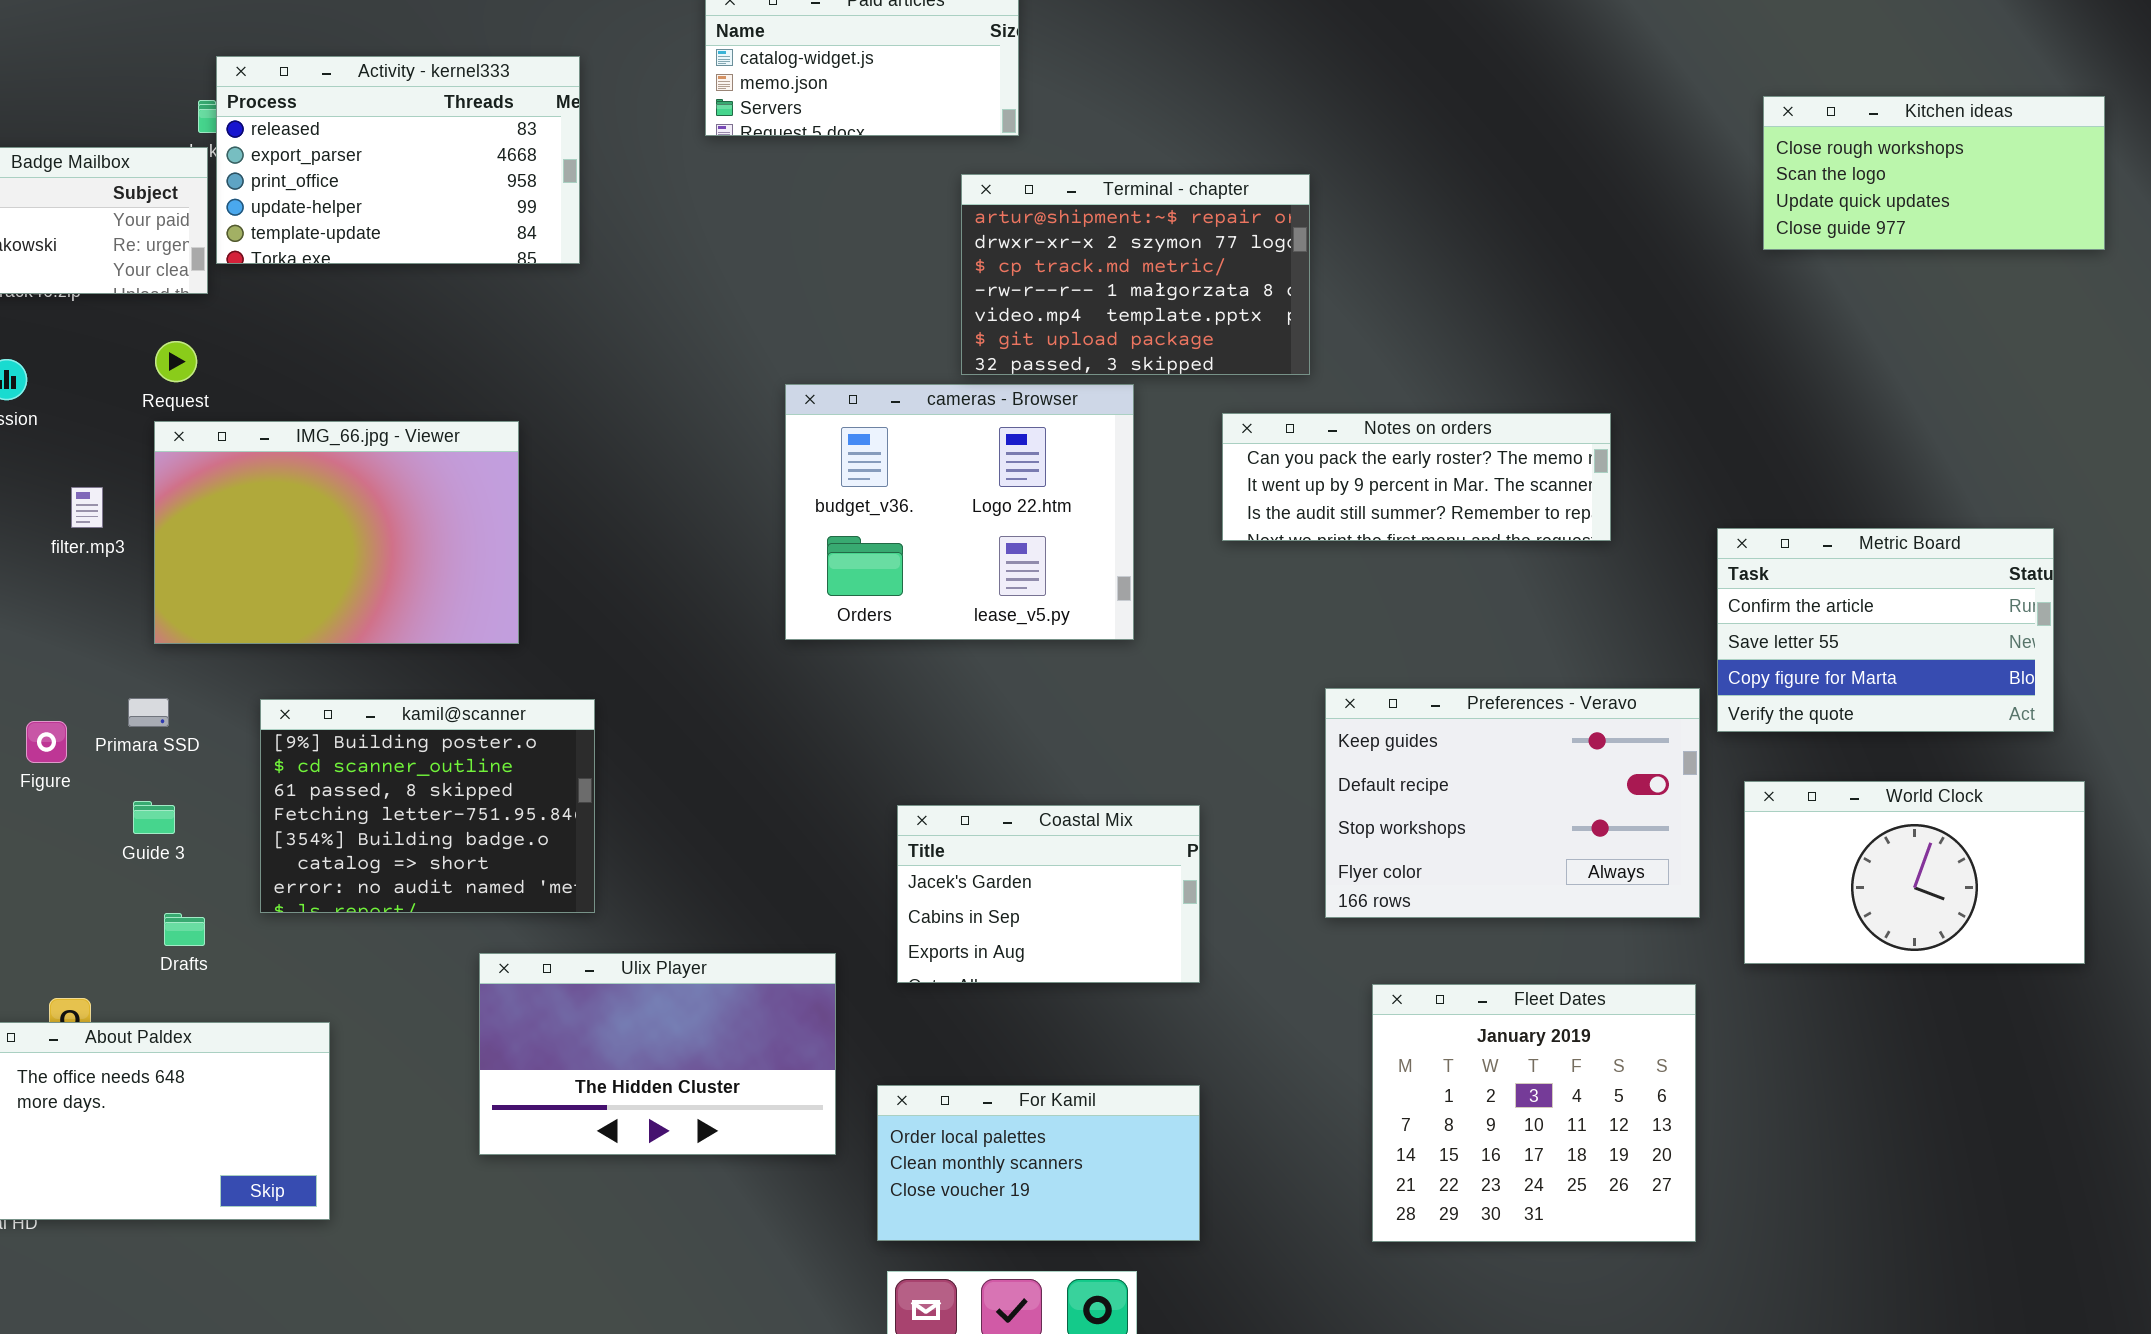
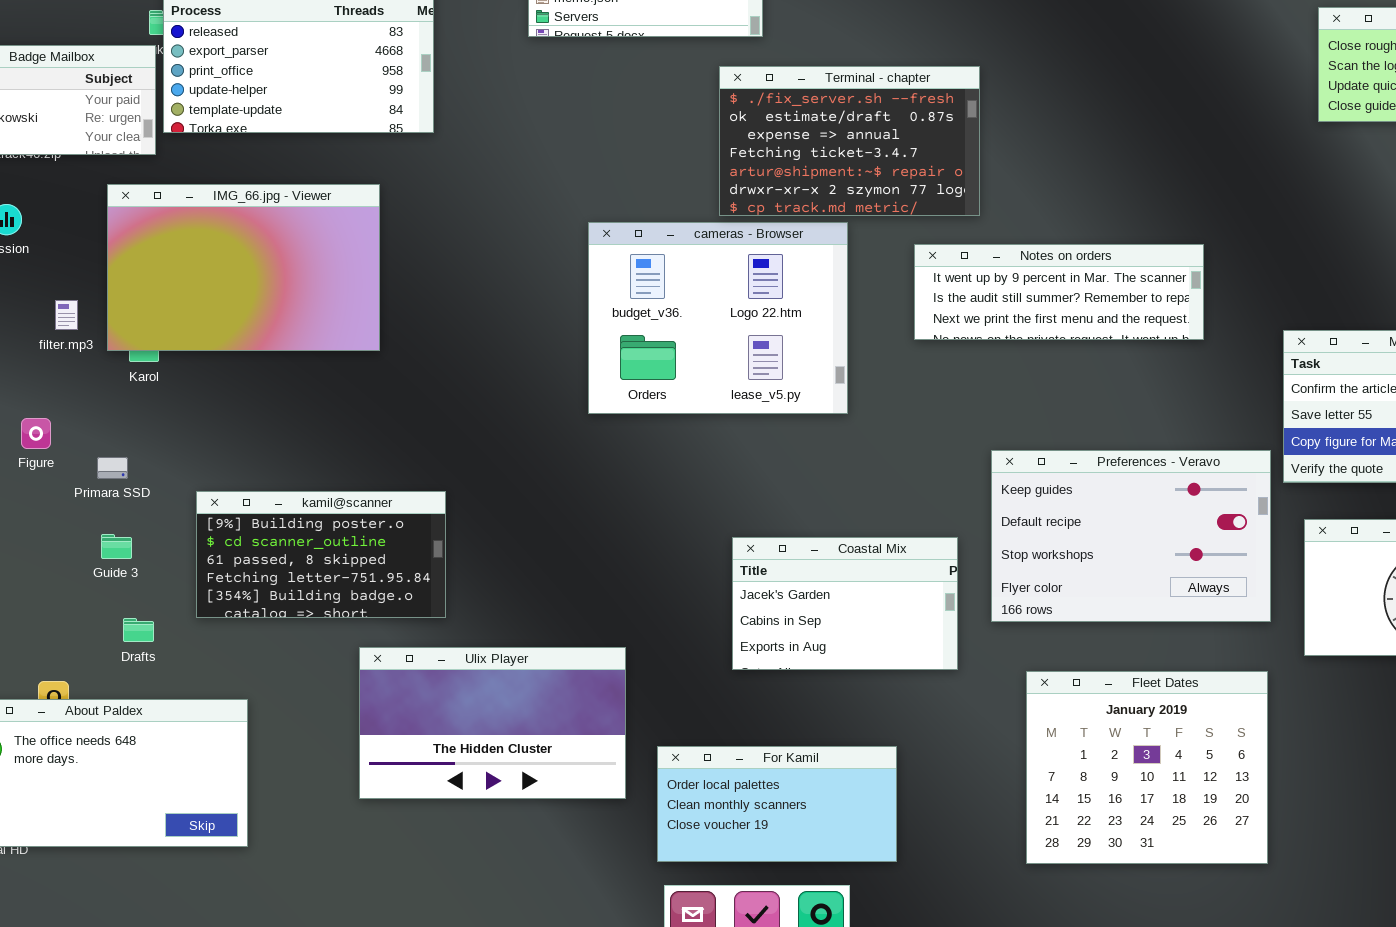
Terminal - chapter: [961,174,1310,375] -> [719,66,980,216], scrolled up 4 rows
Notes on orders: [1222,413,1611,541] -> [914,244,1204,340], scrolled down 1 row
IMG_66.jpg - Viewer: [154,421,519,644] -> [107,184,380,351], moved
kamil@scanner: [260,699,595,913] -> [196,491,446,618], resized
Figure: [26,721,67,763] -> [21,418,51,449], moved
Coastal Mix: [897,805,1200,983] -> [732,537,958,670], moved

